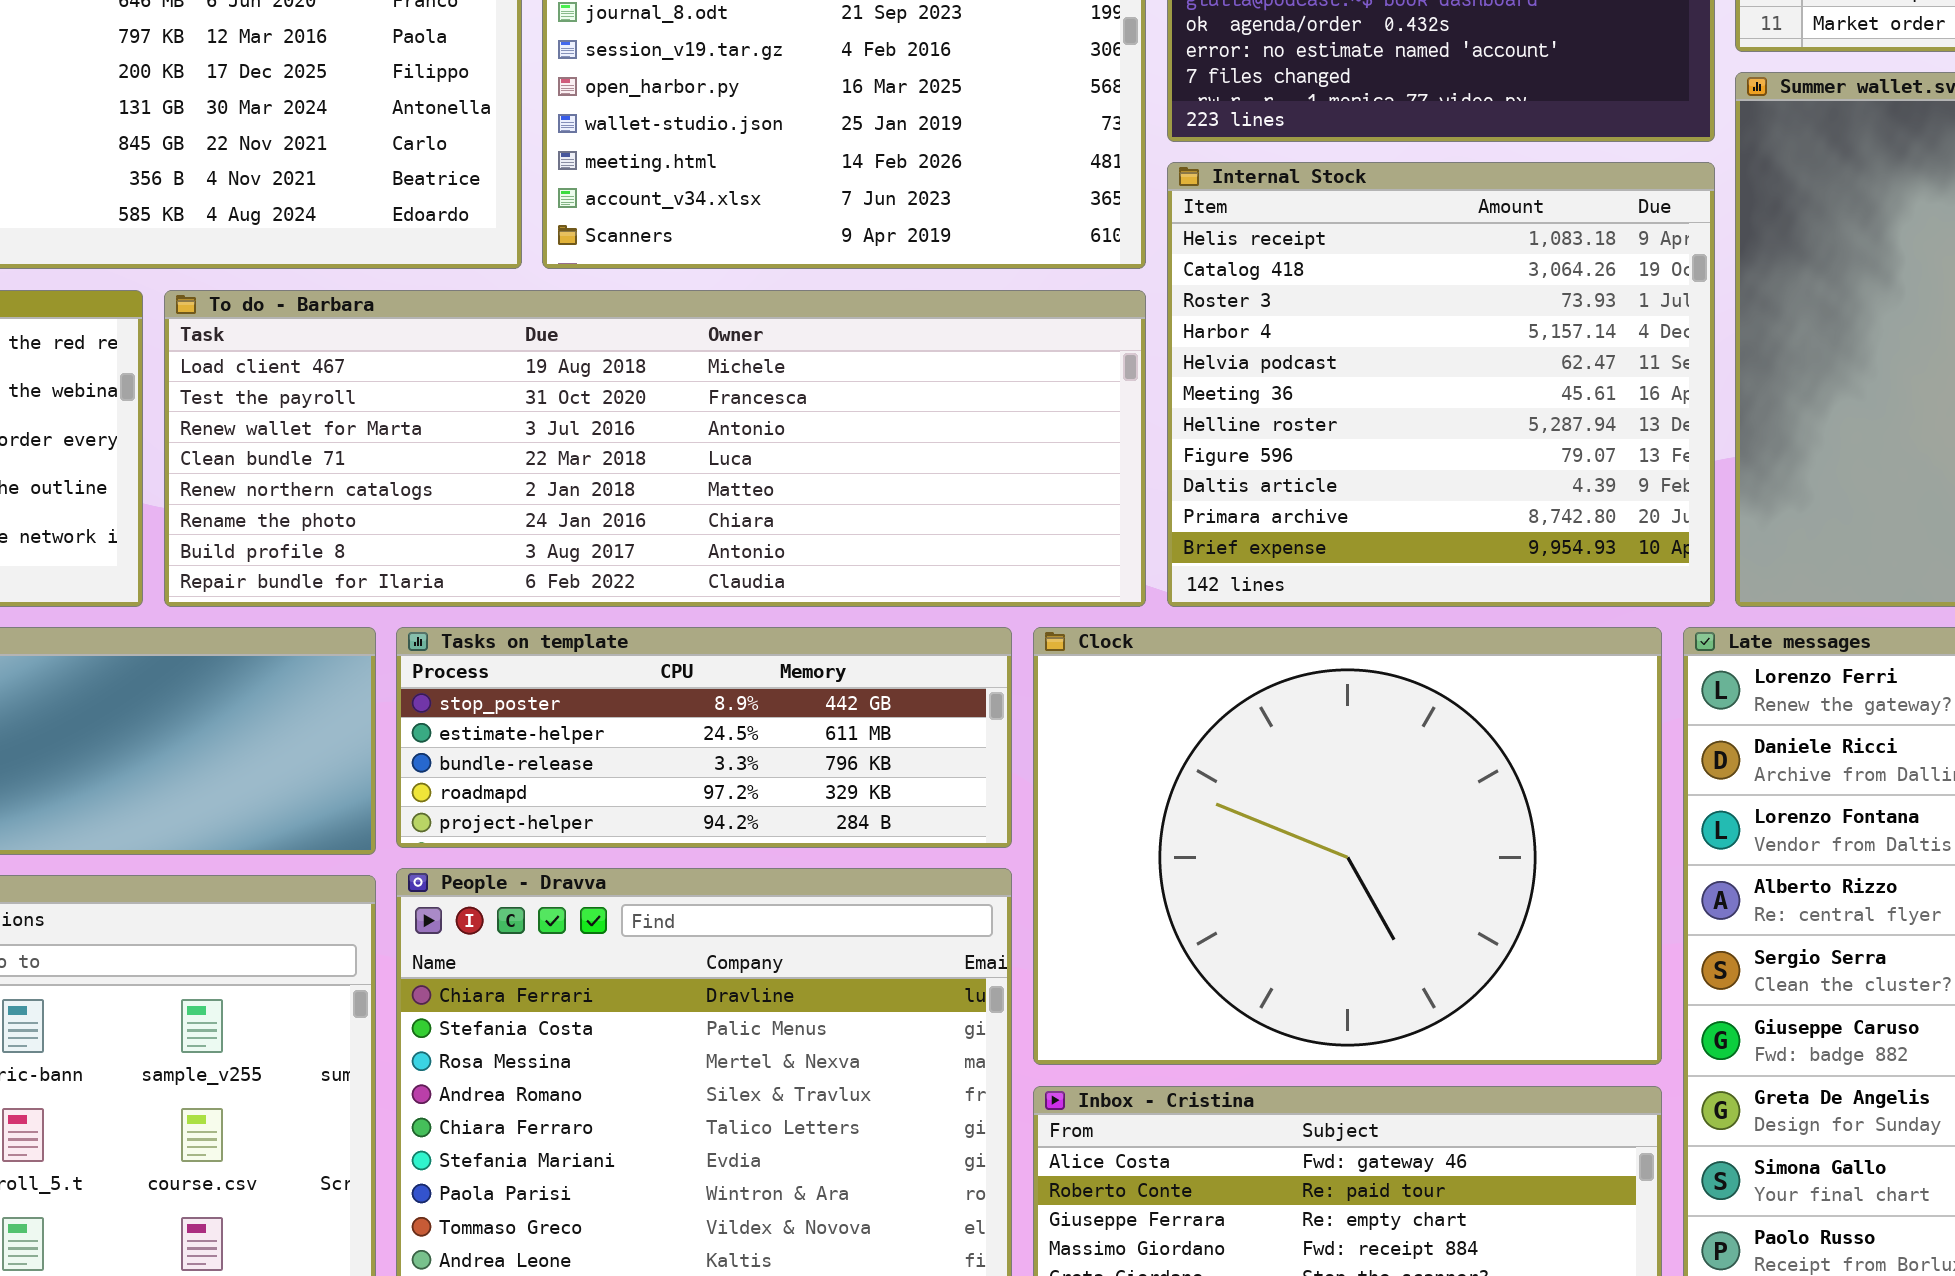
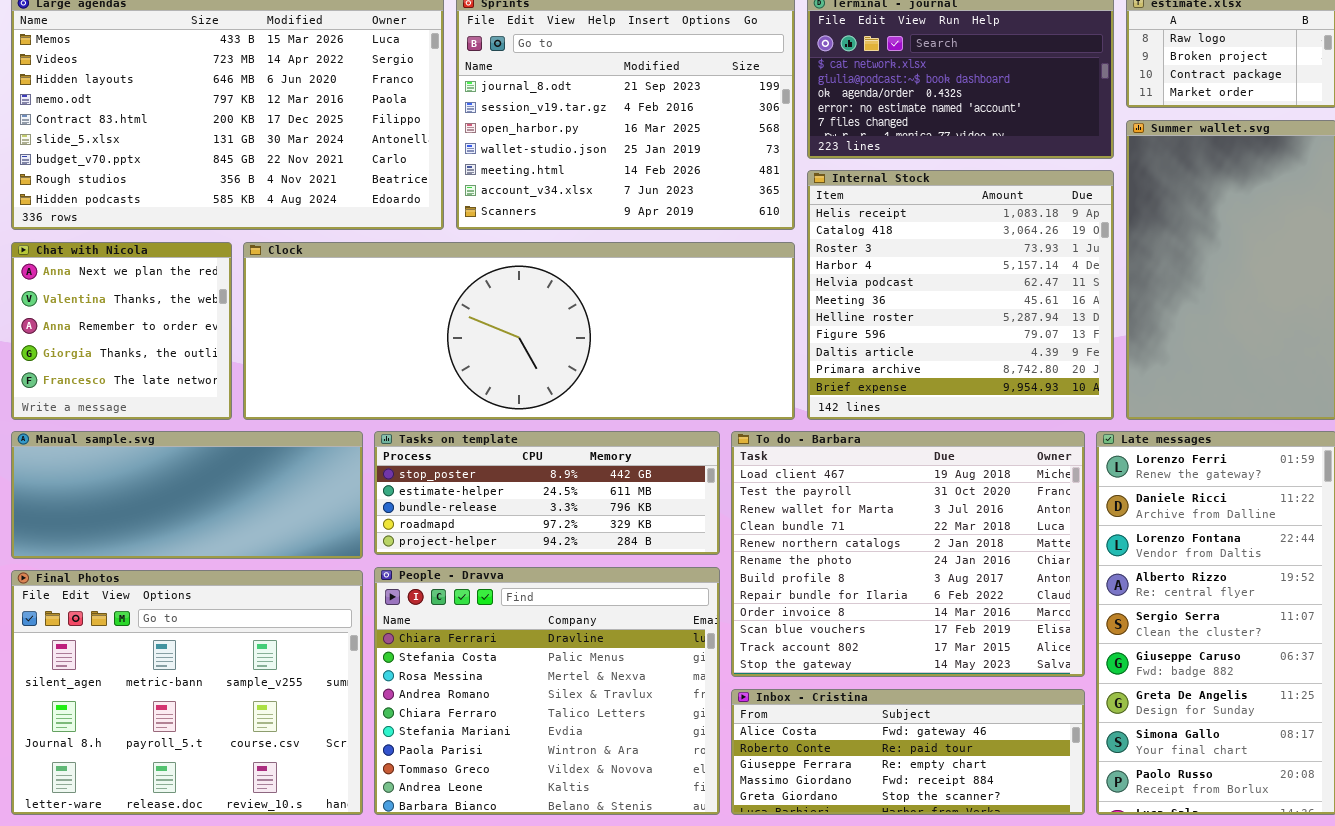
To do - Barbara: [164,290,1146,607] -> [731,431,1085,677], moved, resized
Clock: [1033,627,1662,1065] -> [243,242,795,420], moved, resized

